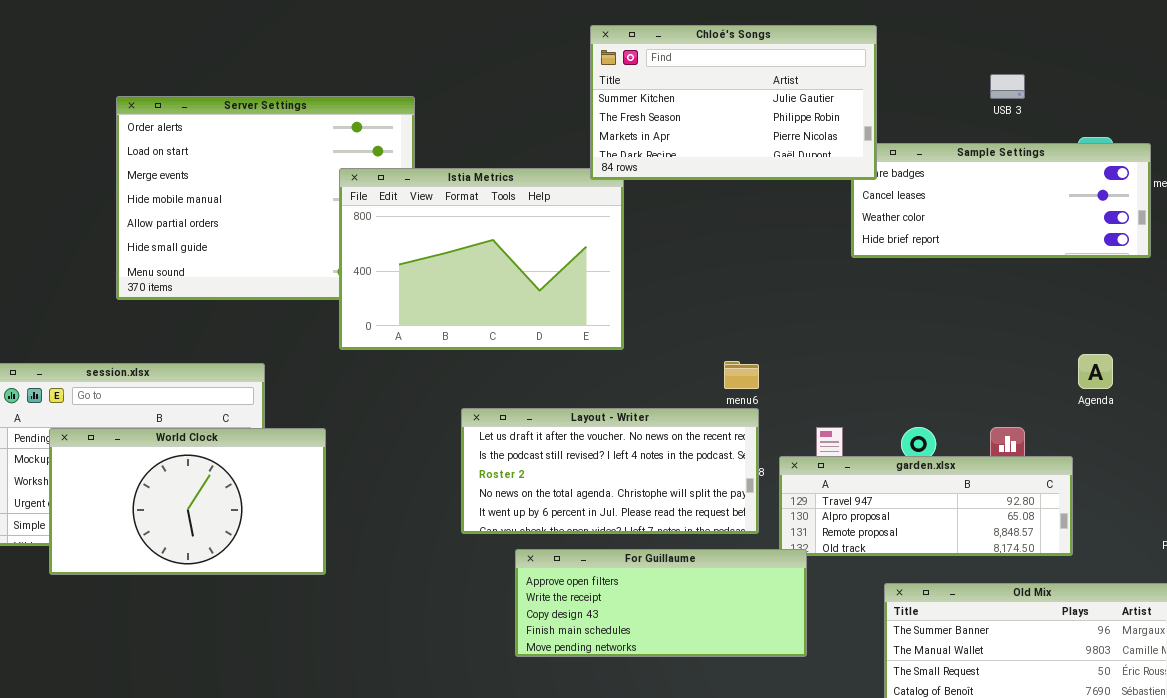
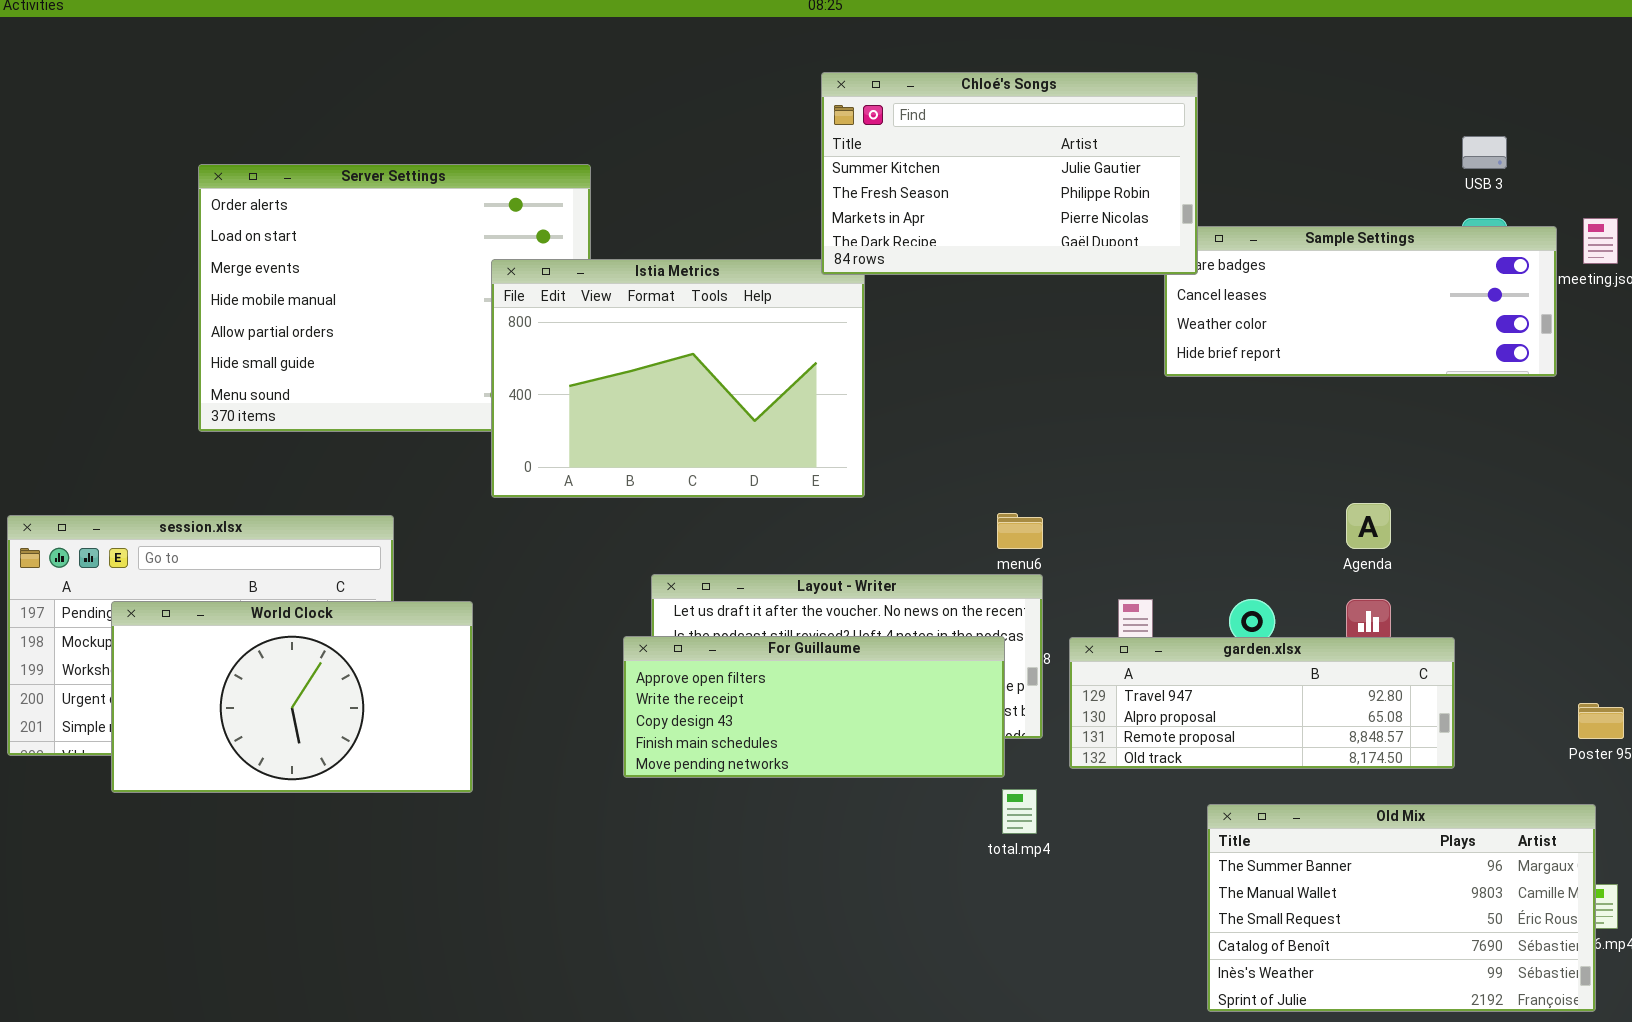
USB 3: [990,74,1025,99] -> [1462,136,1507,169], moved
Agenda: [1078,354,1113,389] -> [1346,503,1391,549], moved
For Guillaume: [515,549,807,657] -> [623,636,1005,778], moved

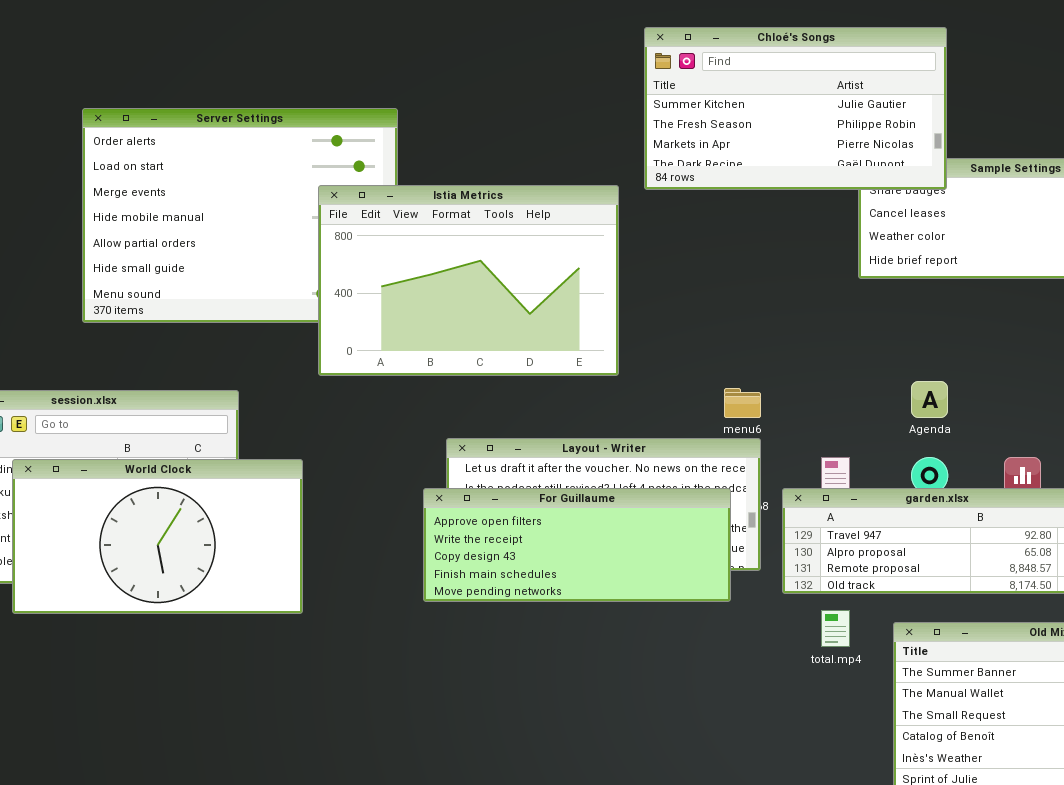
Chloé's Songs: [821,72,1198,275] -> [644,27,947,190], moved
Agenda: [1346,503,1391,549] -> [911,381,948,418], moved
total.mp4: [1002,789,1037,834] -> [821,610,850,647], moved

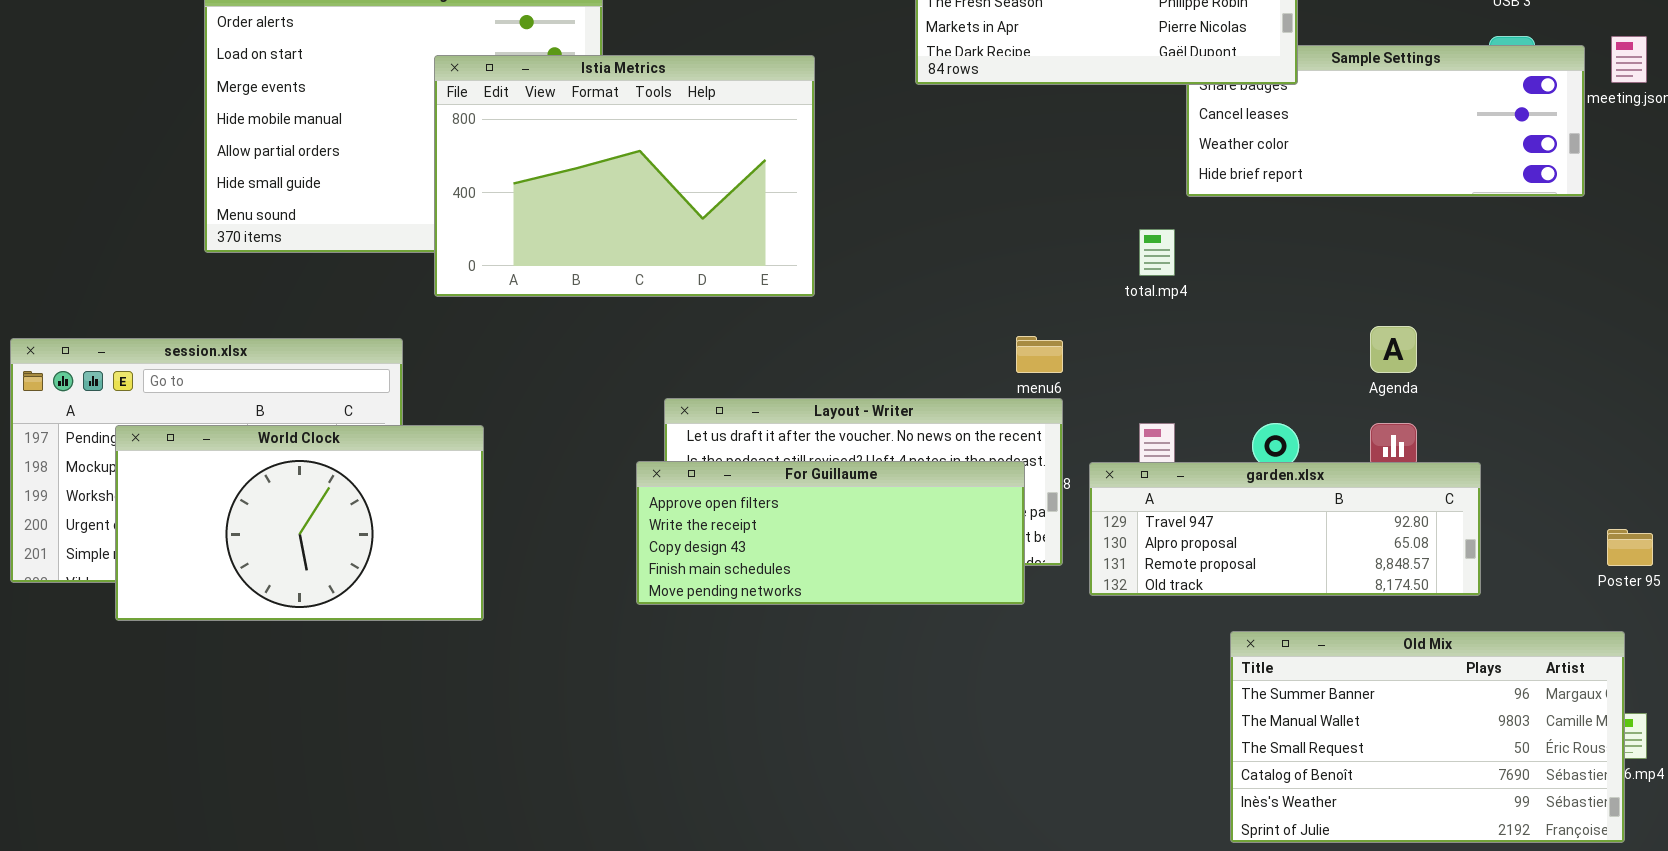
Istia Metrics: [318,185,619,376] -> [434,55,815,297], moved
Agenda: [911,381,948,418] -> [1370,326,1417,373], moved
total.mp4: [821,610,850,647] -> [1139,229,1175,276], moved

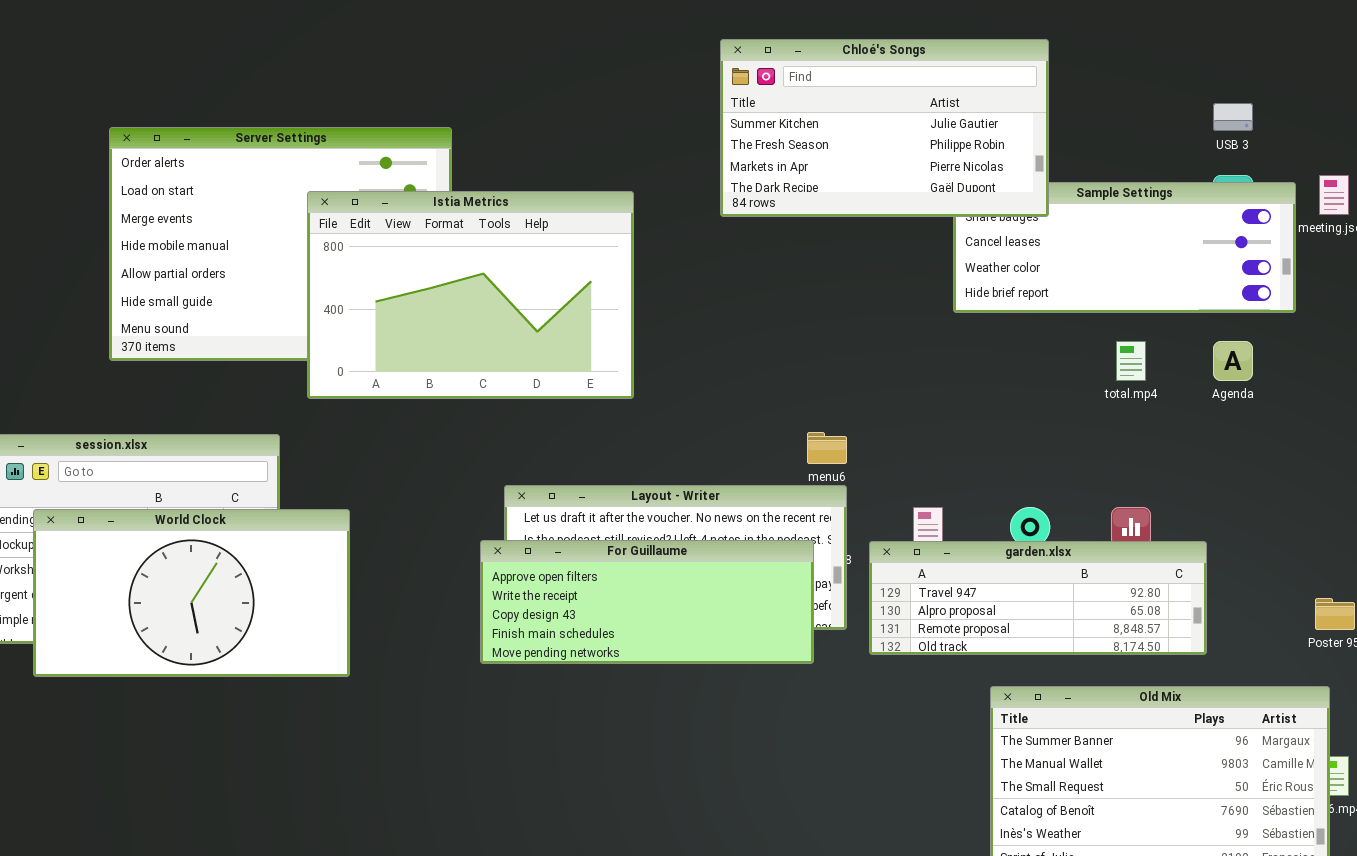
total.mp4: [1139,229,1175,276] -> [1116,341,1146,381], moved
Agenda: [1370,326,1417,373] -> [1213,341,1253,381], moved

